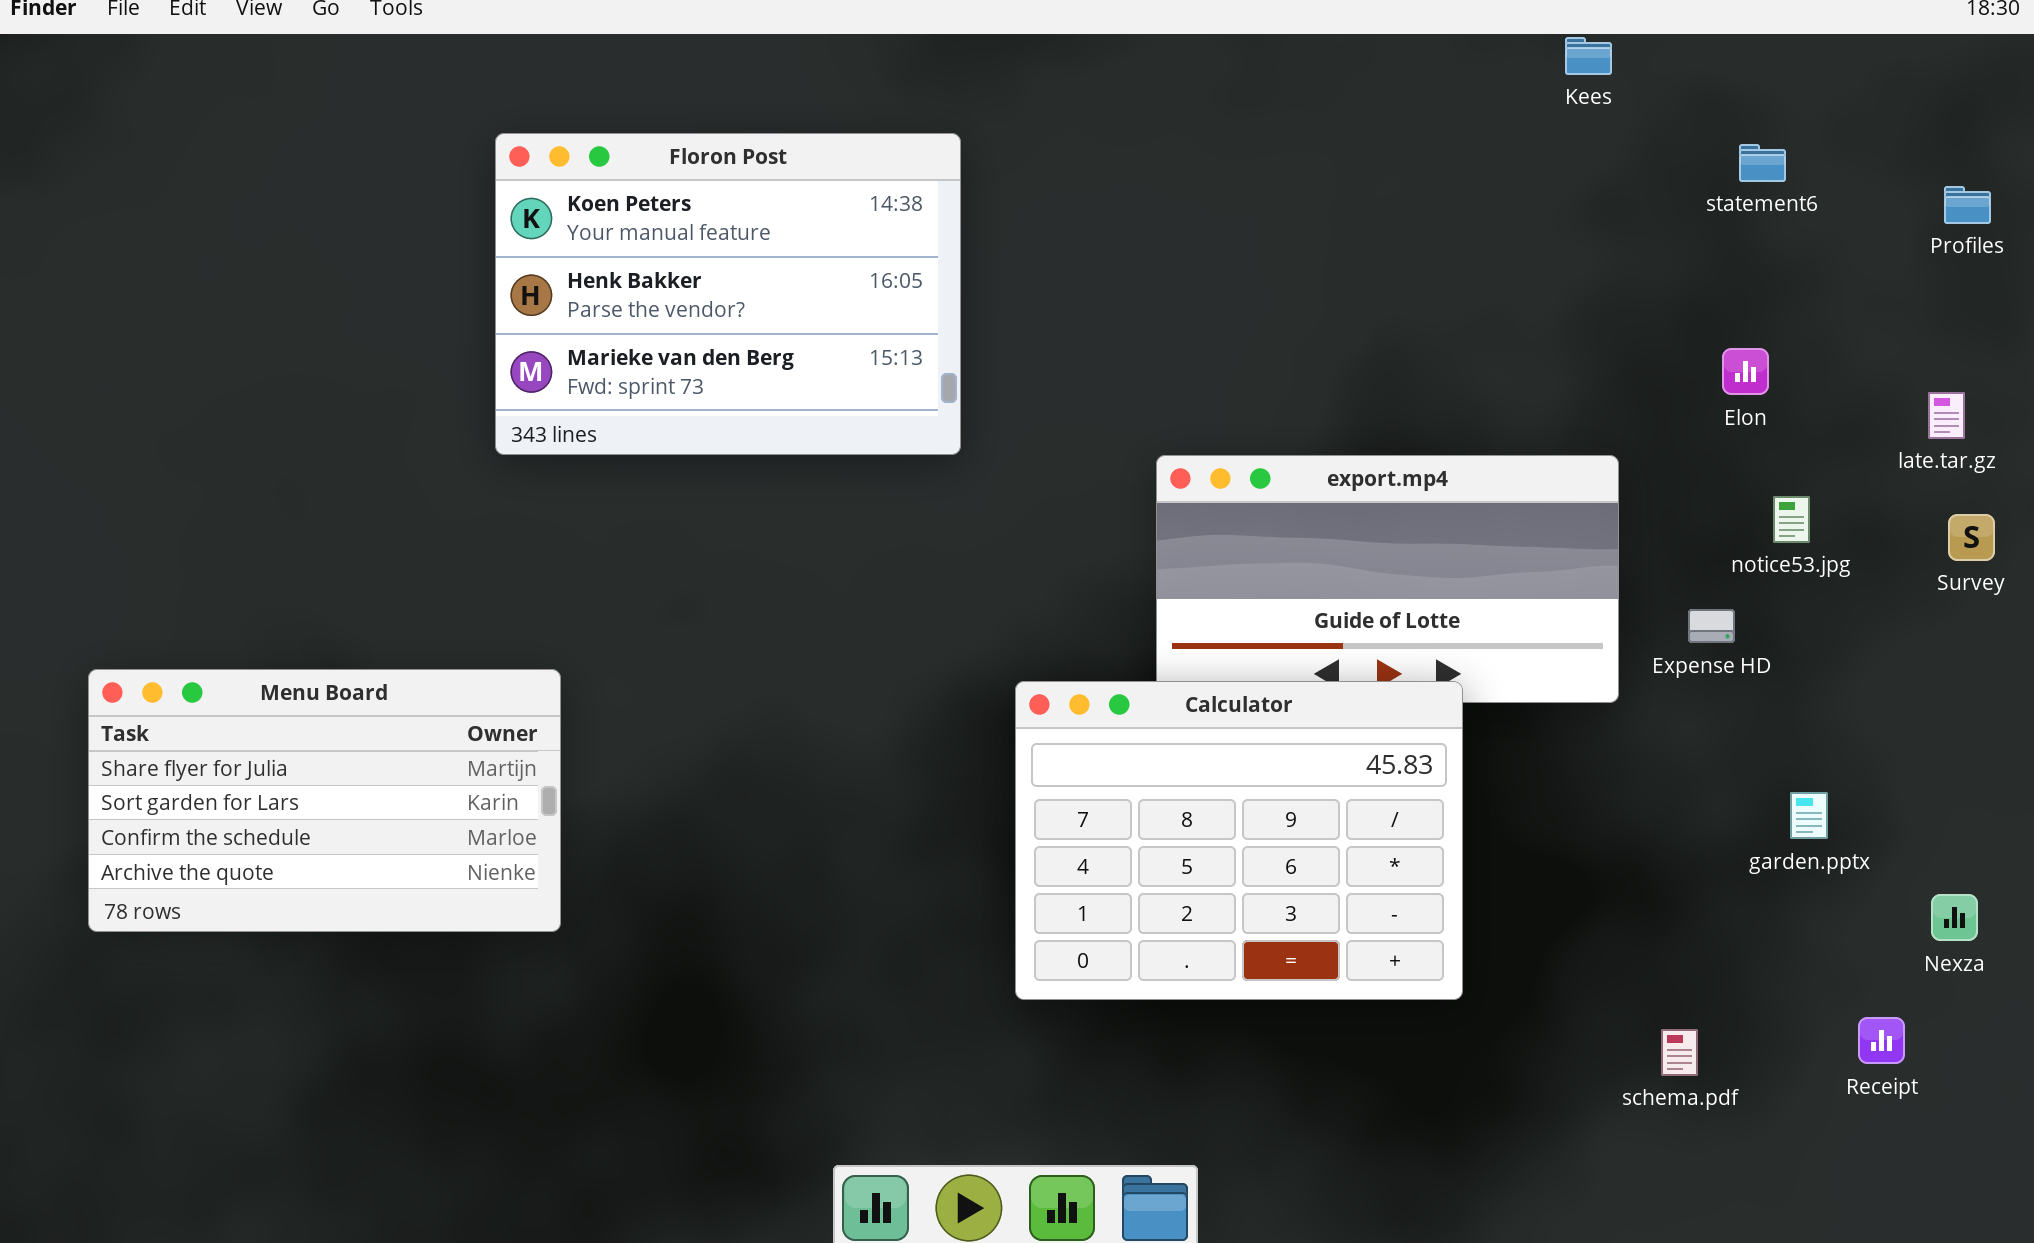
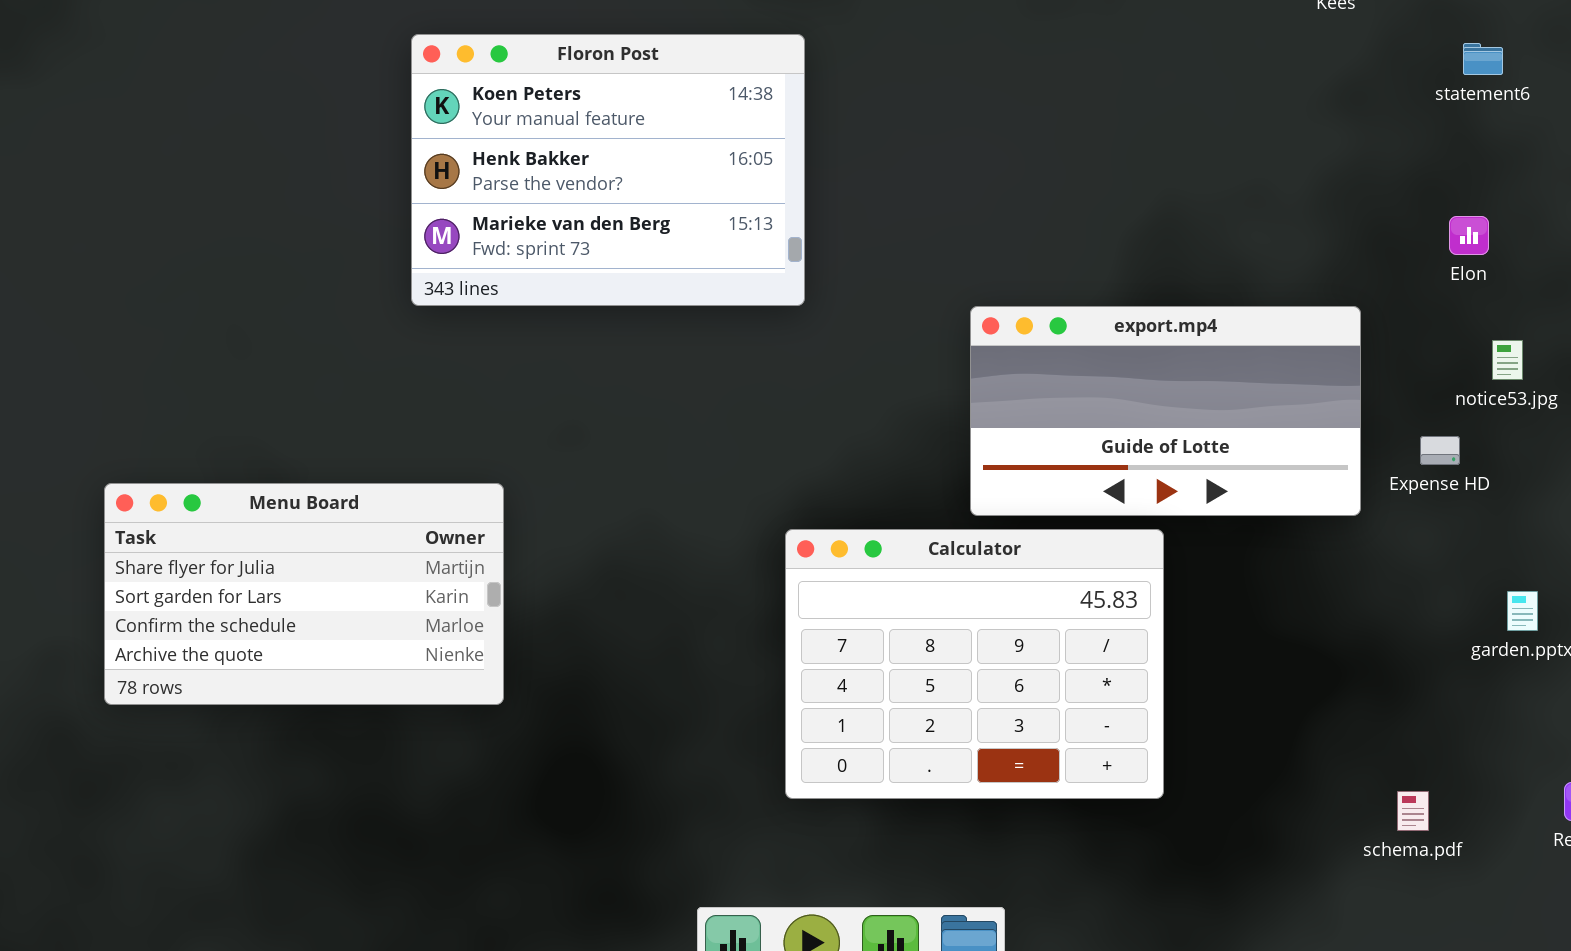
Menu Board: [88,669,561,932] -> [104,483,504,705], moved
Calculator: [1015,681,1463,1000] -> [785,529,1164,799], moved

